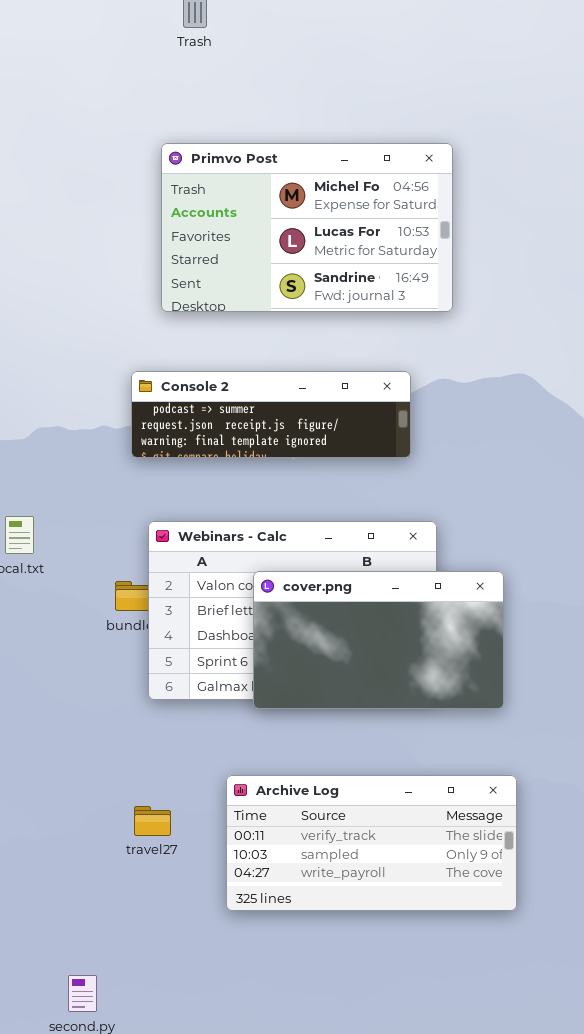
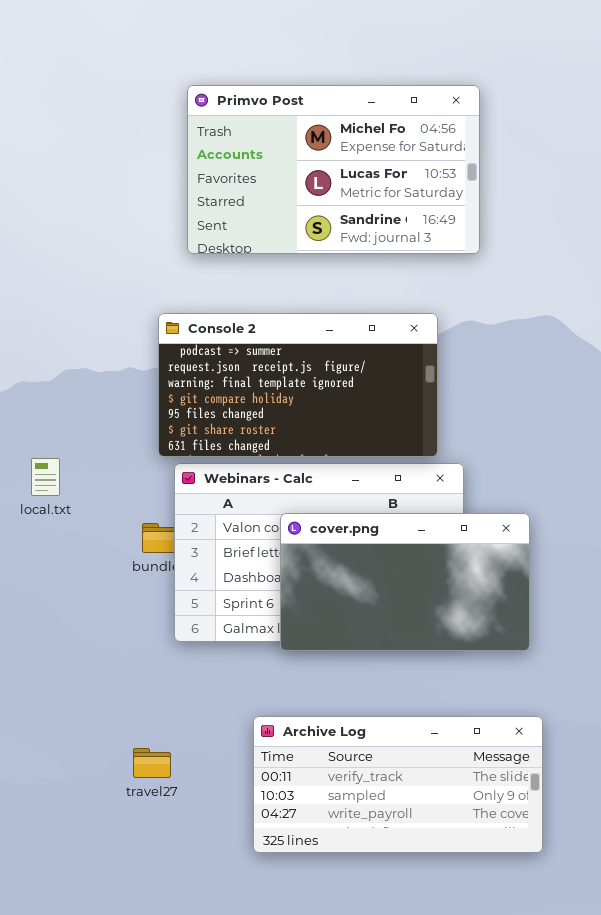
Console 2: [131,371,411,458] -> [158,313,438,457], resized
travel27: [134,806,171,836] -> [133,748,171,778], moved

